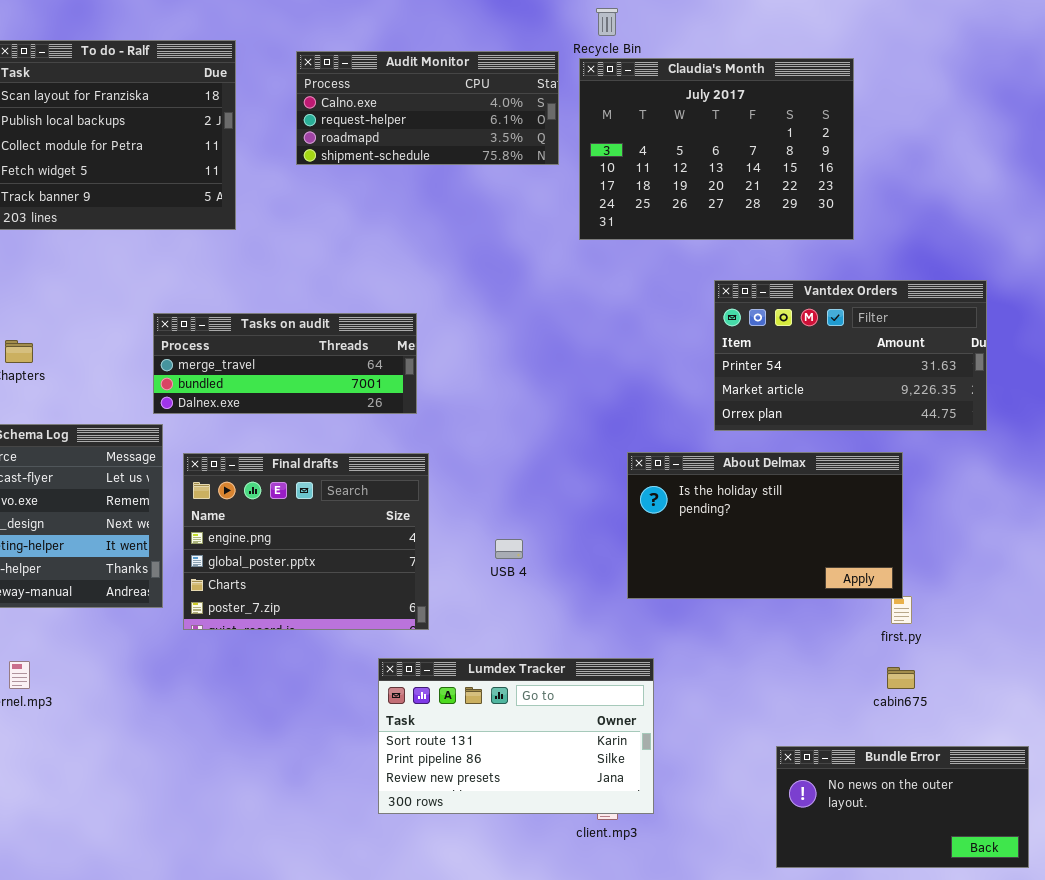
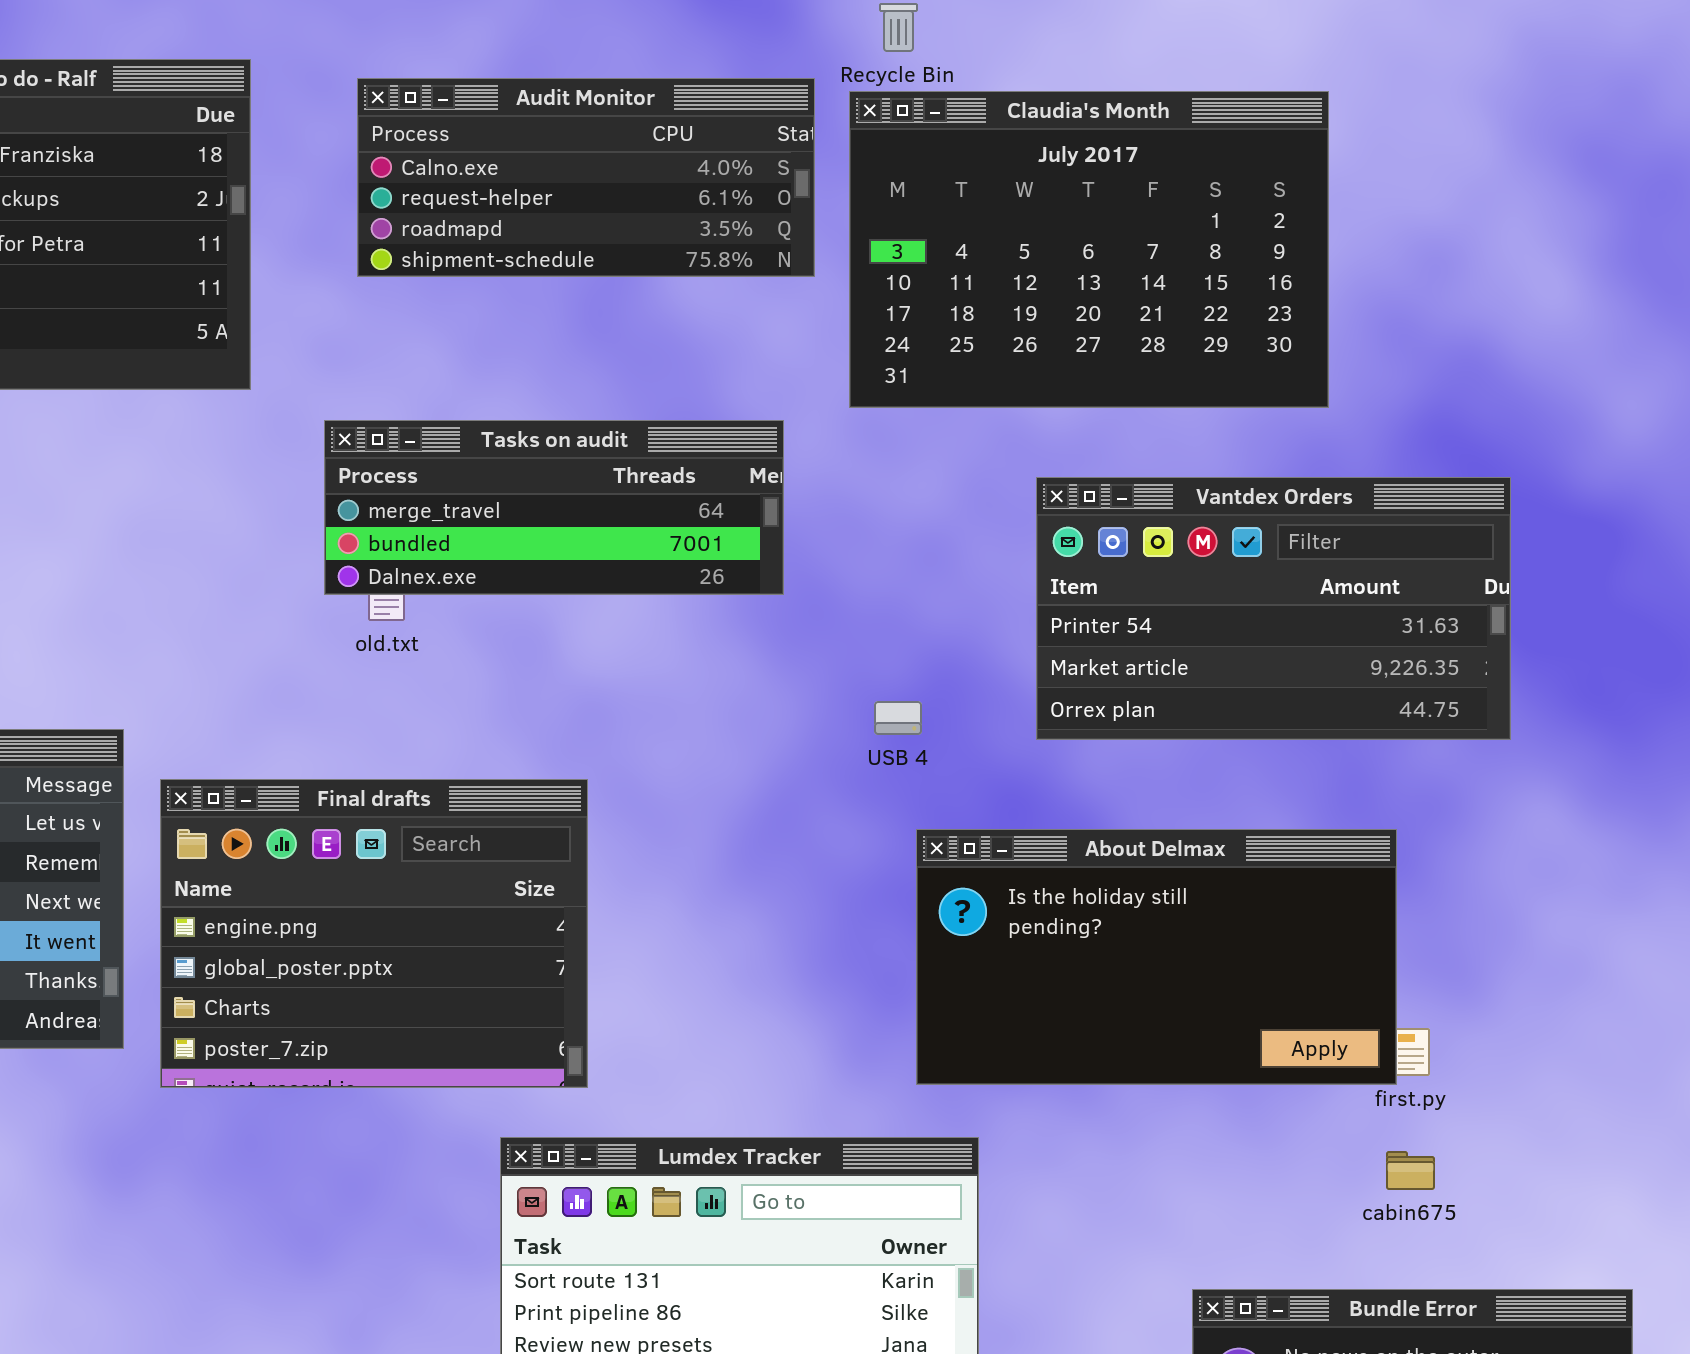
Vantdex Orders: [714,280,987,431] -> [1036,477,1511,740], moved
Tasks on audit: [153,313,417,414] -> [324,420,784,595], moved
About Delmax: [627,452,903,599] -> [916,829,1397,1085], moved
USB 4: [495,539,523,559] -> [874,701,922,735], moved

